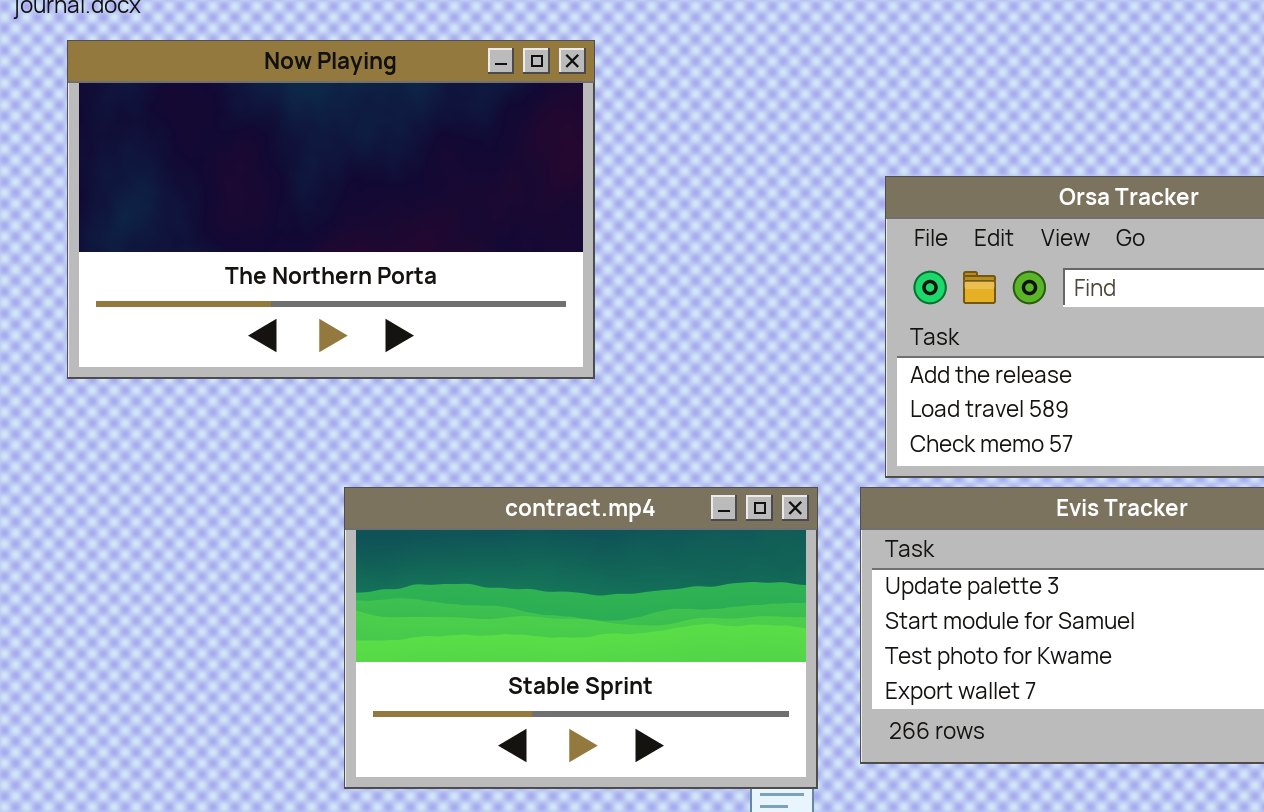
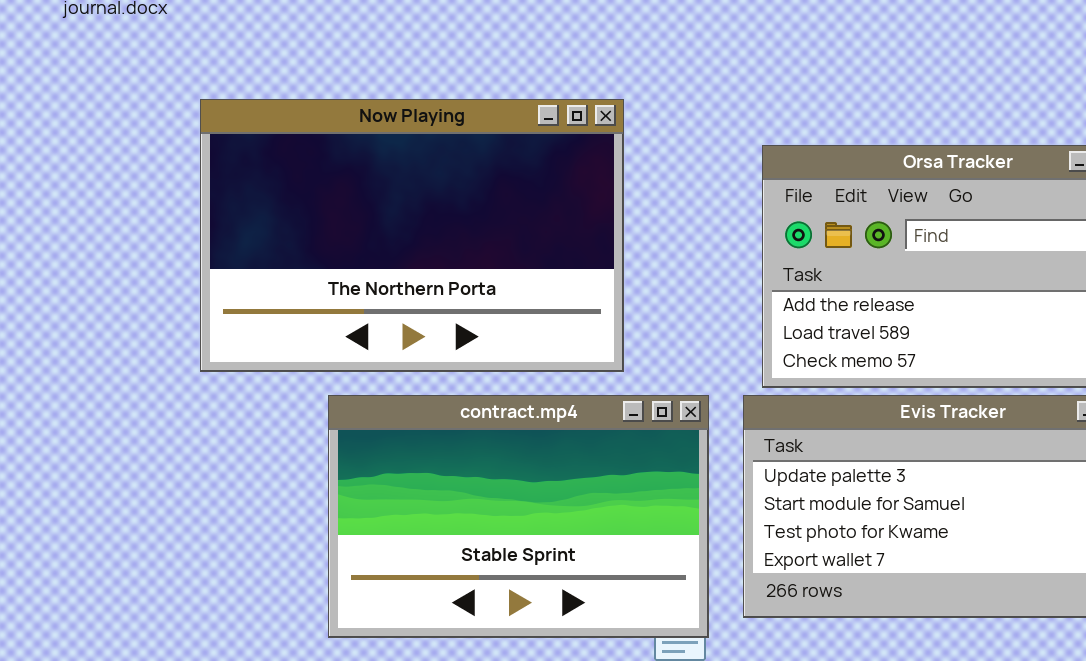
Now Playing: [67,40,595,379] -> [200,99,624,372], moved

